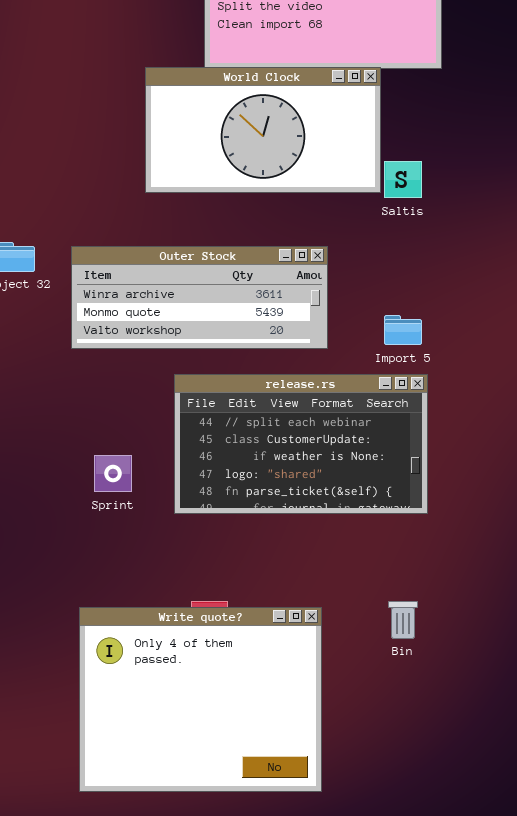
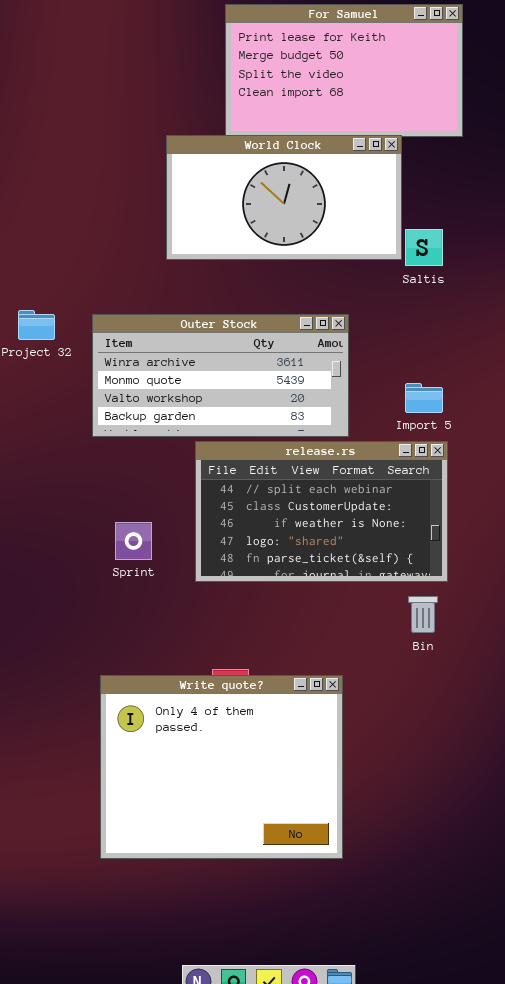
Outer Stock: [71,246,328,349] -> [92,314,349,437], resized
Bin: [388,601,418,639] -> [408,596,438,633], moved

